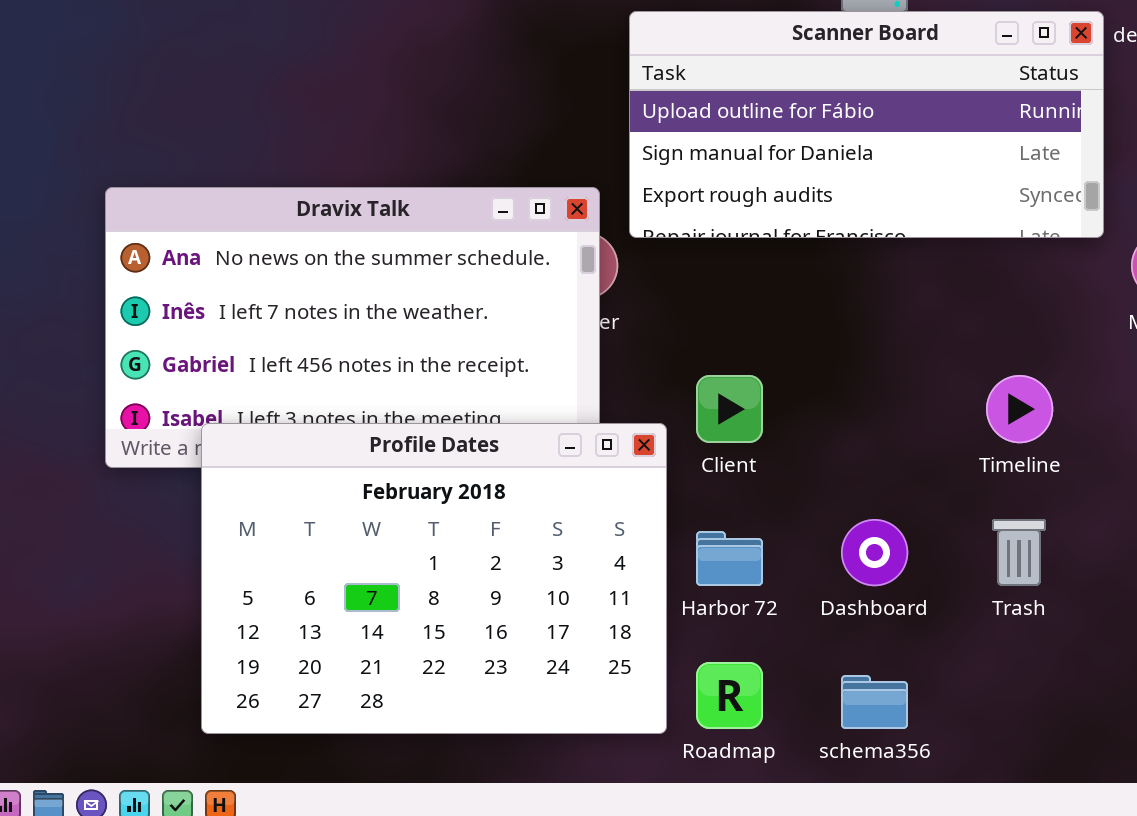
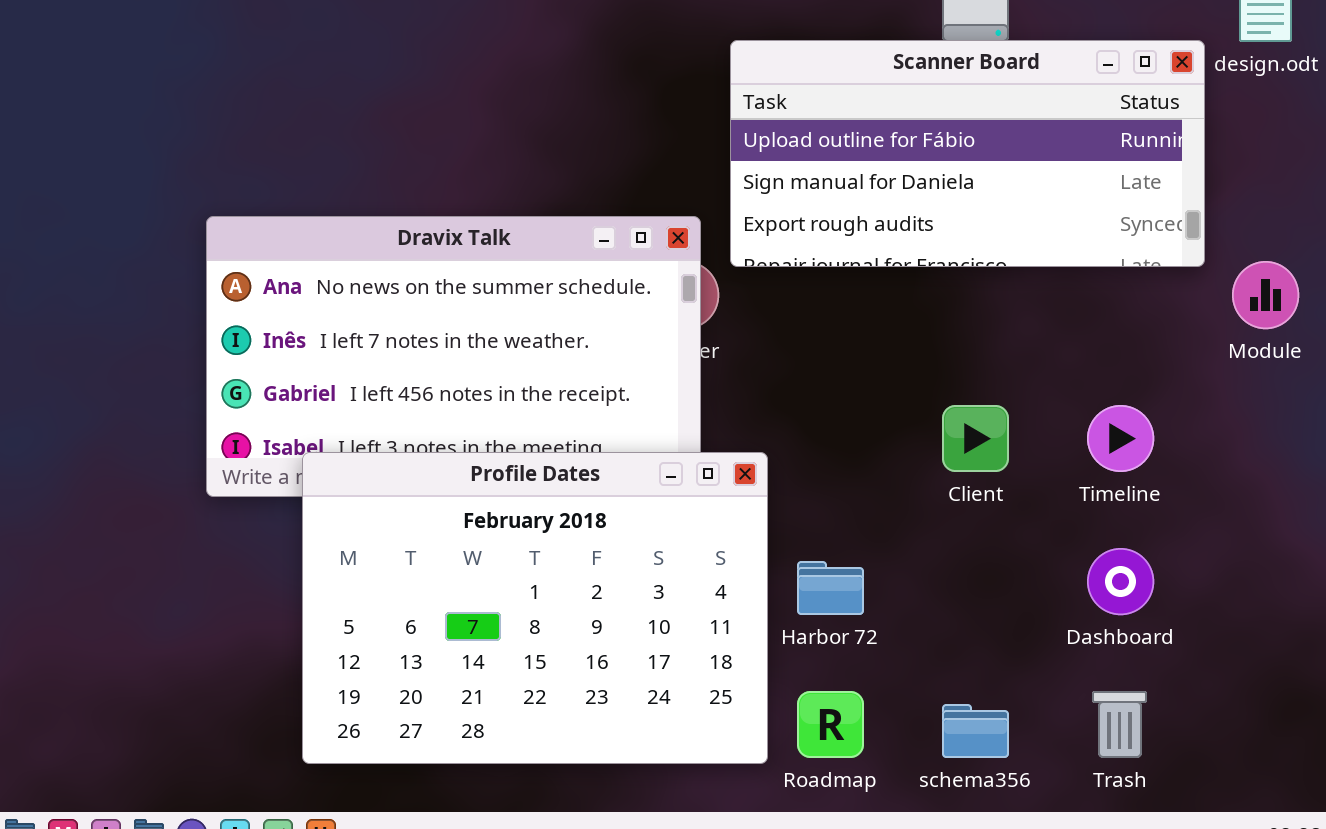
Client: [696,375,763,443] -> [942,405,1009,472], moved
Dashboard: [841,519,908,586] -> [1087,548,1154,615], moved
Trash: [992,519,1046,586] -> [1092,691,1147,758], moved

